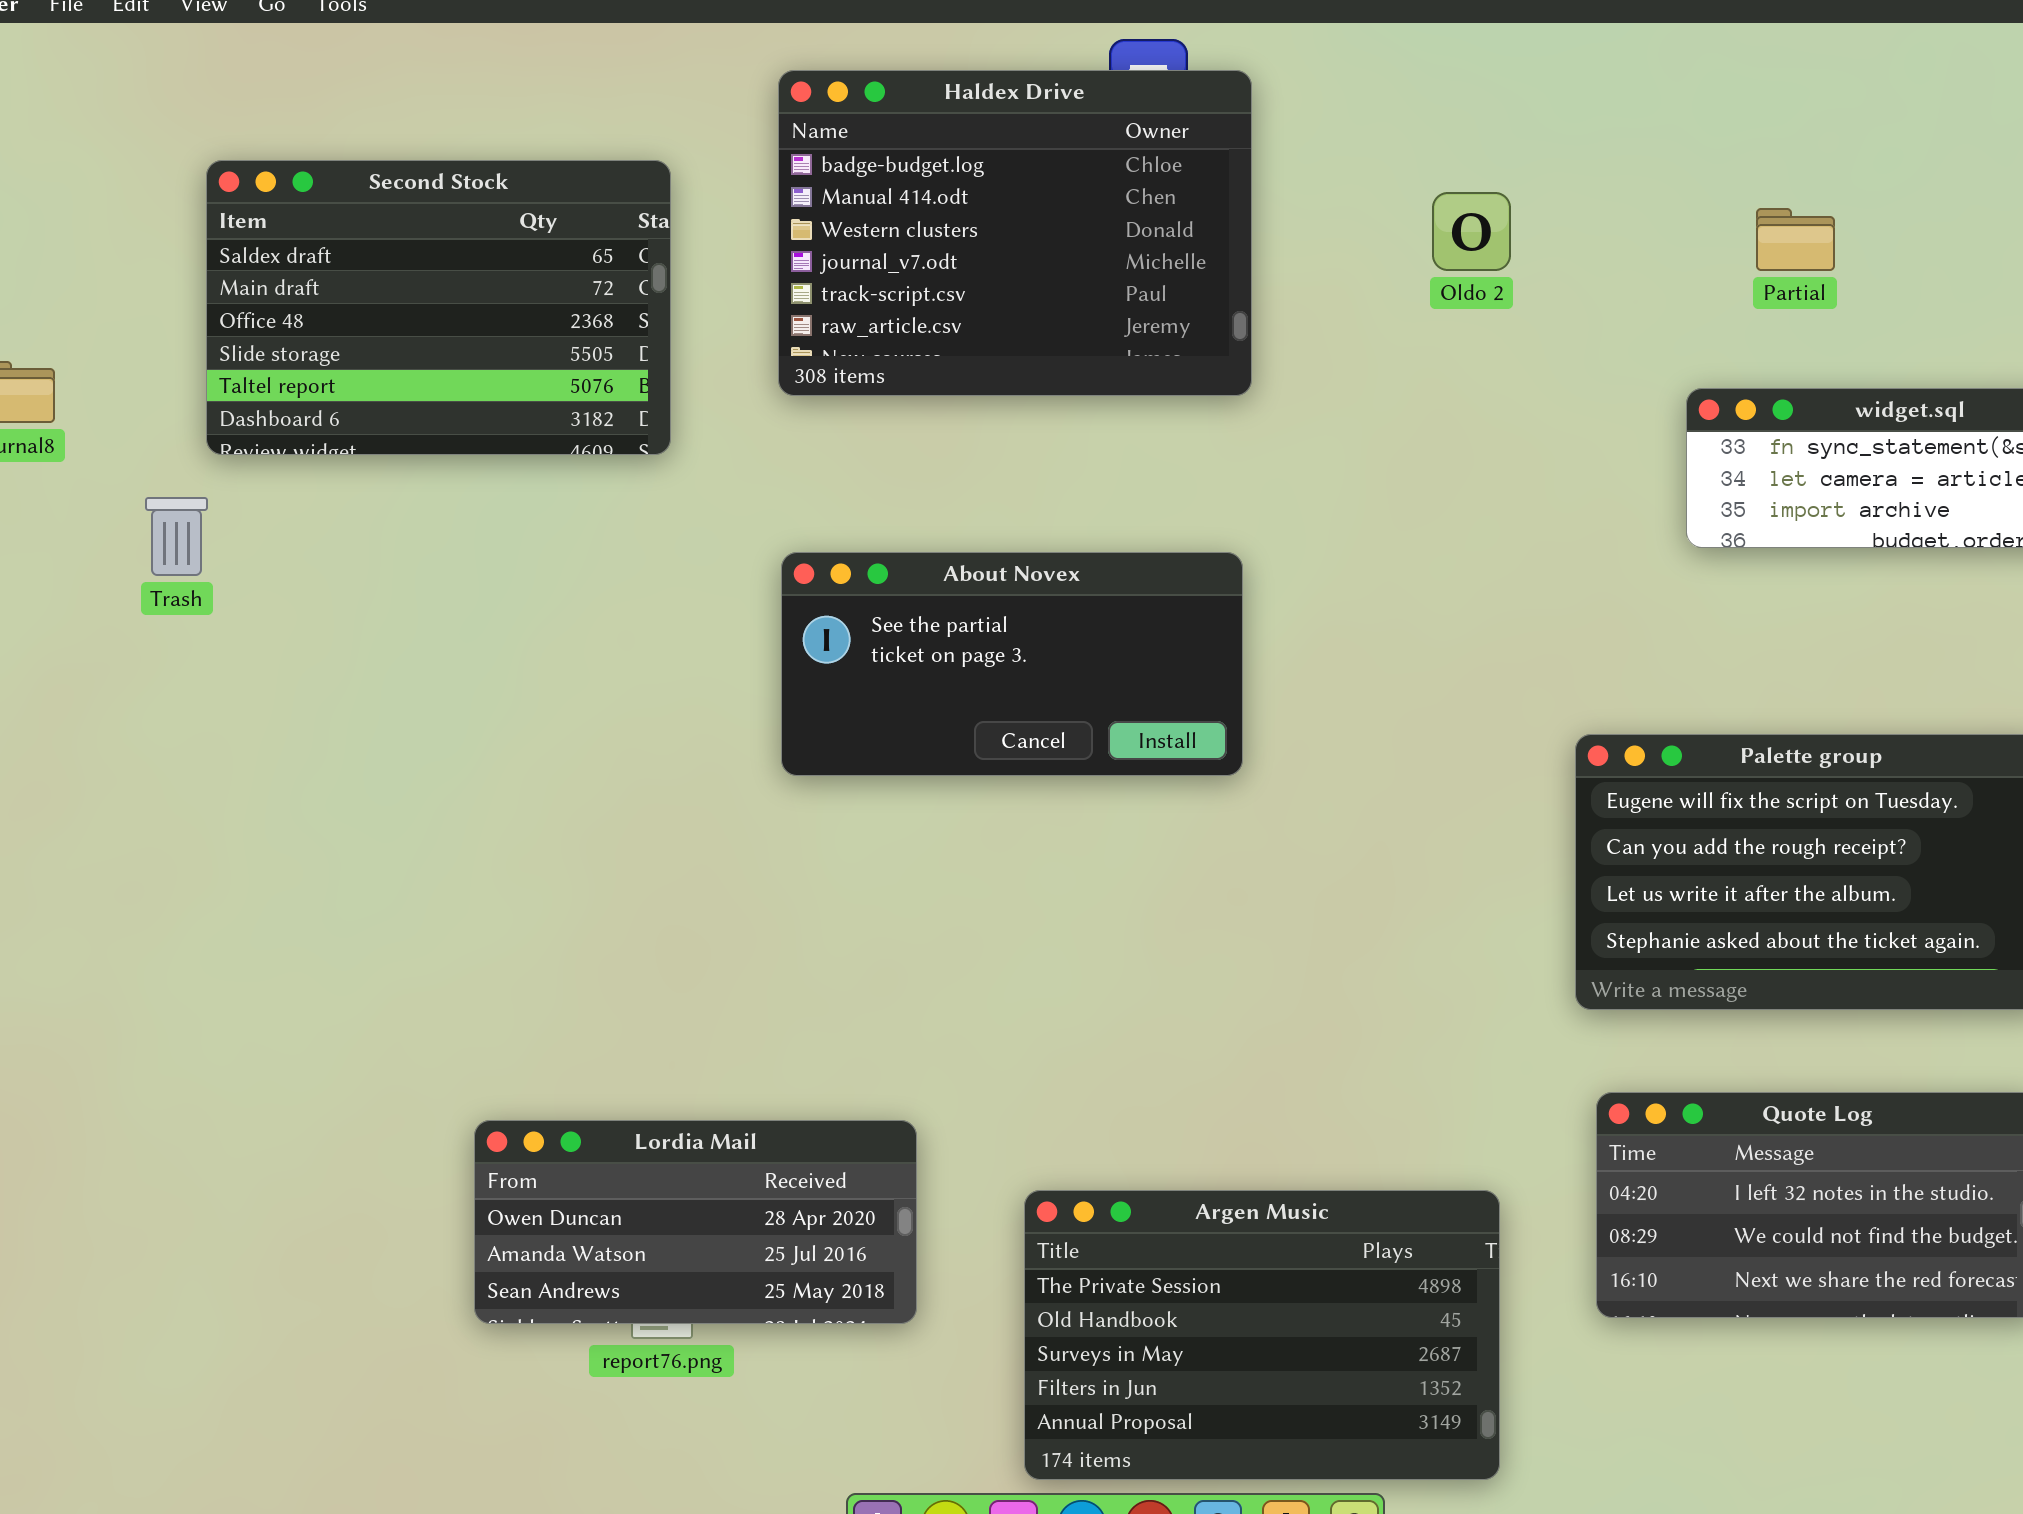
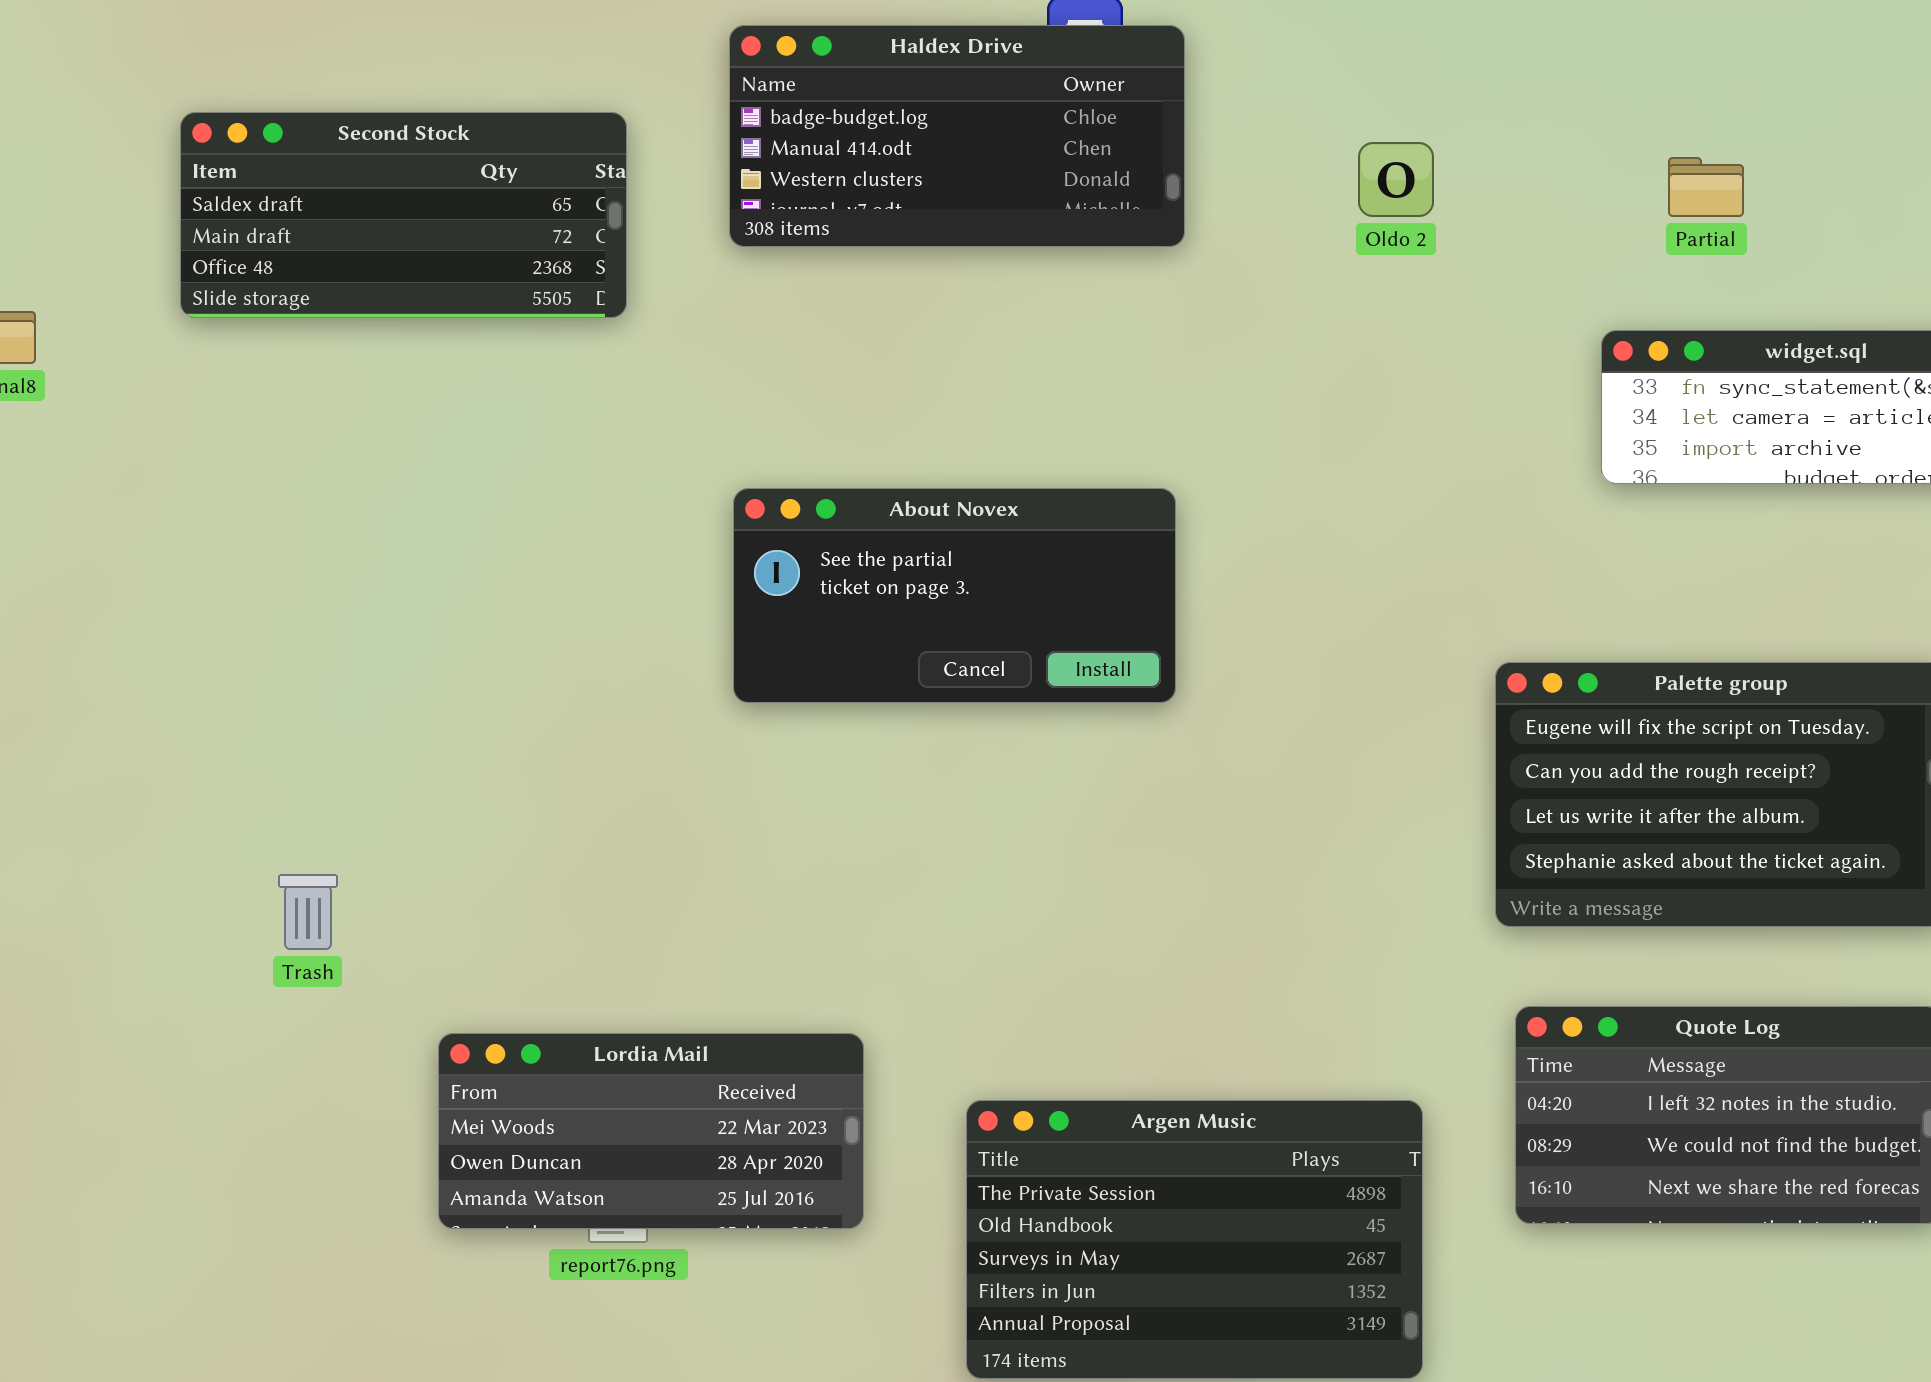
Haldex Drive: [778,70,1252,396] -> [729,25,1185,247], resized
Second Stock: [206,160,671,455] -> [180,112,627,318], resized
Trash: [145,497,208,576] -> [278,874,338,950], moved
Lordia Mail: [474,1120,917,1324] -> [438,1033,864,1229], scrolled up 1 row

